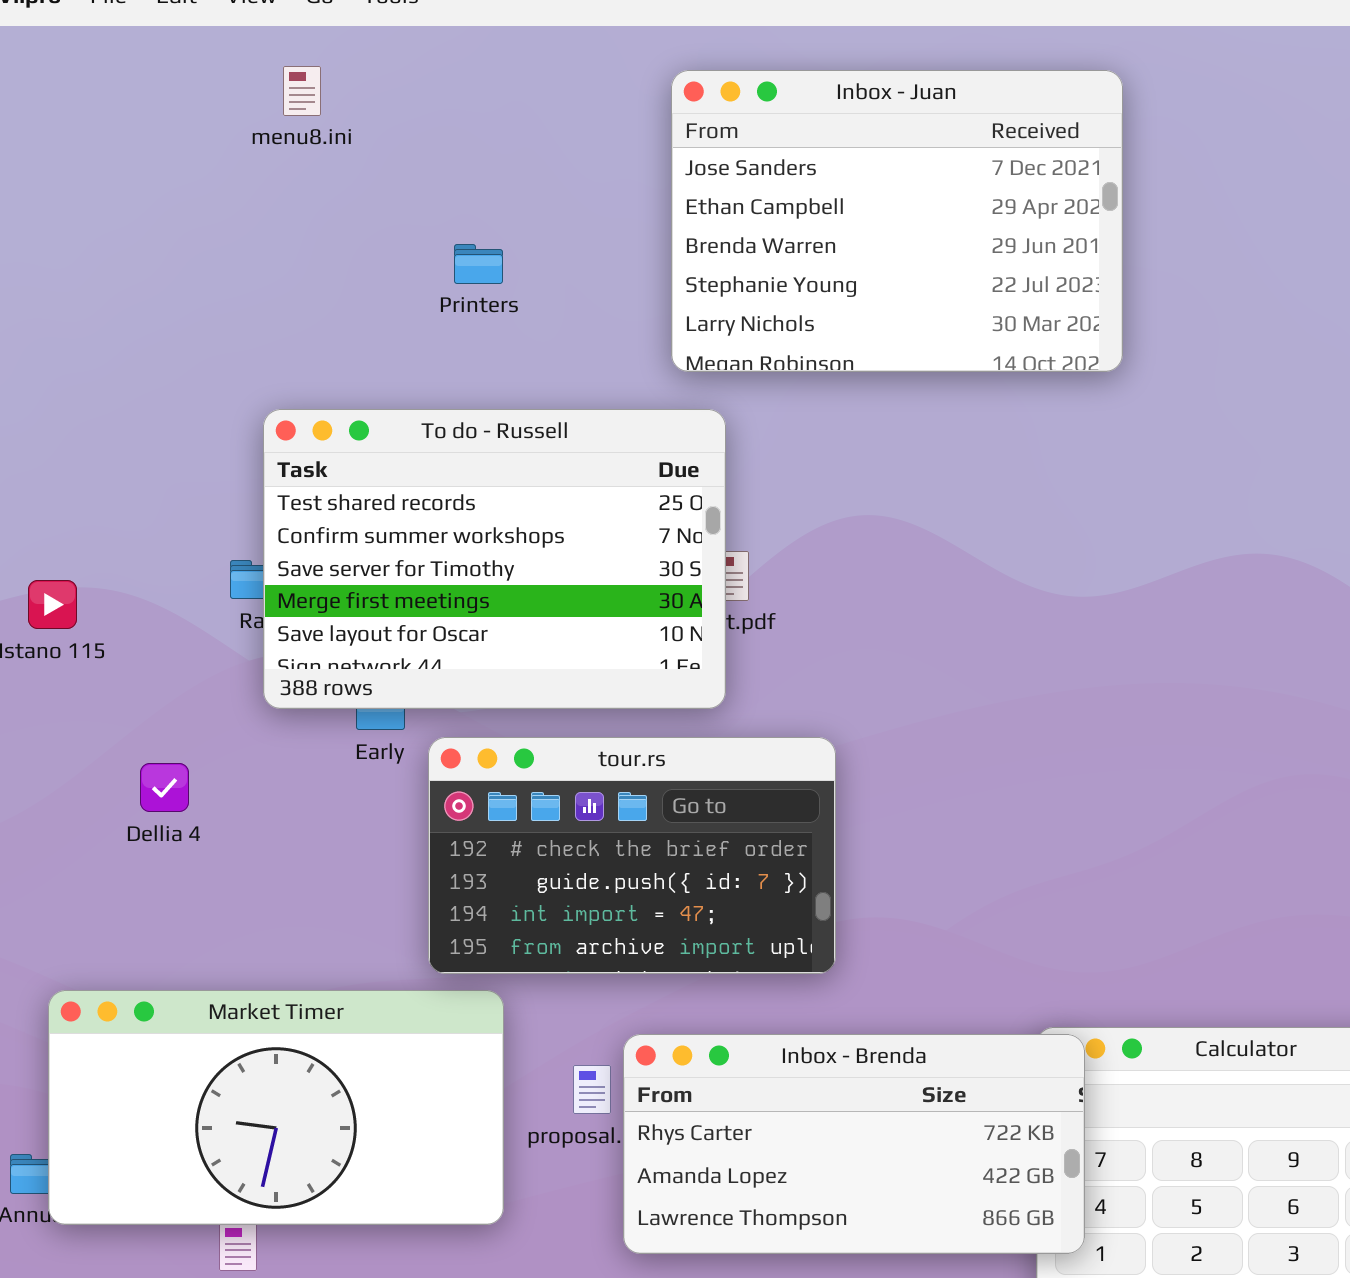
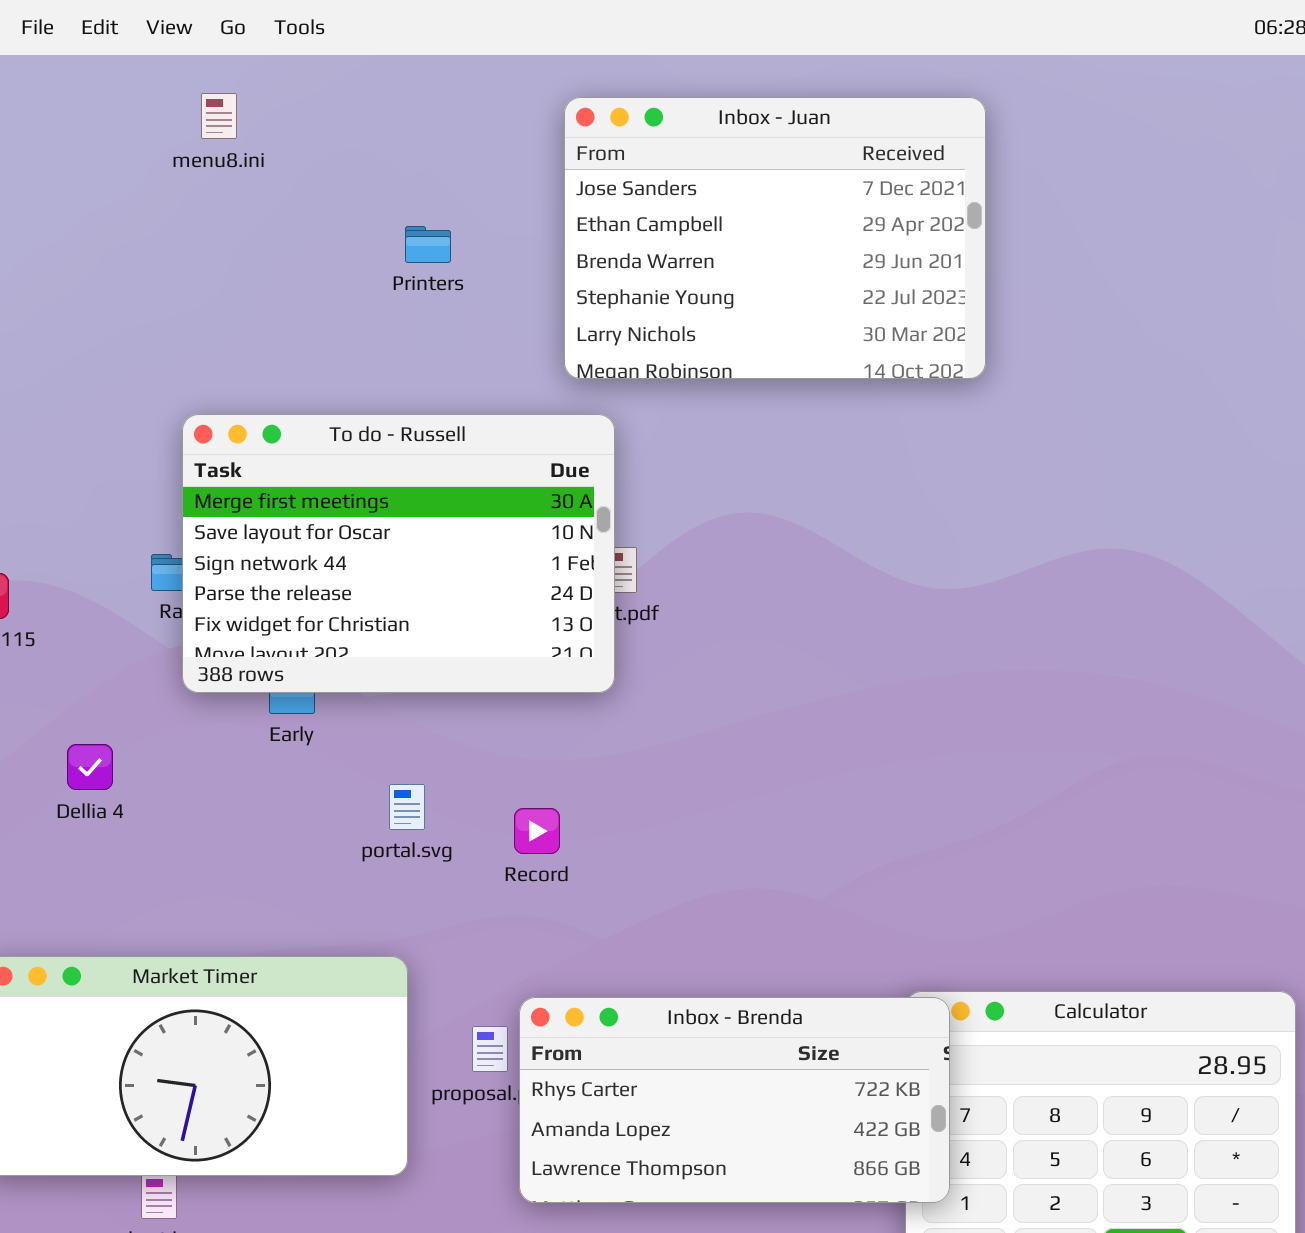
Printers: [454,244,503,284] -> [405,226,451,263], moved
To do - Russell: [263,409,726,709] -> [182,414,615,693], scrolled down 3 rows
tour.rs: [428,737,836,974] -> none, closed

